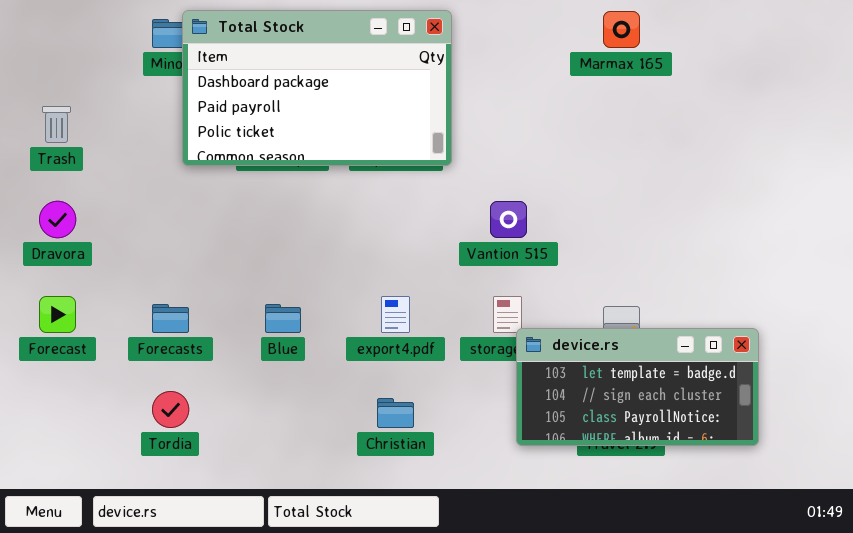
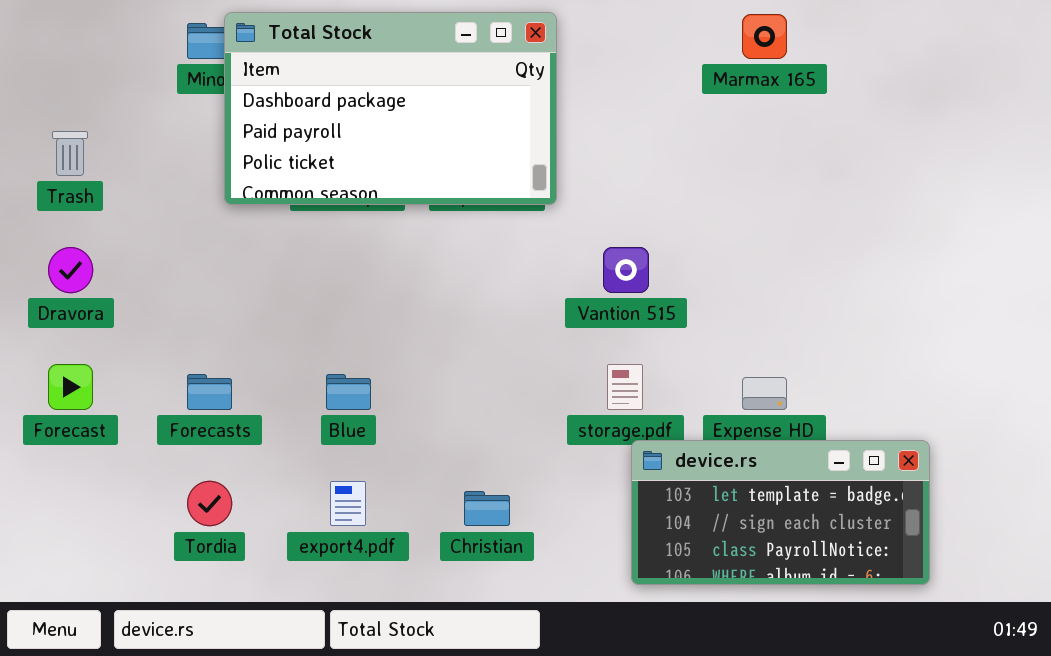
export4.pdf: [381,296,410,333] -> [330,481,366,526], moved
device.rs: [516,328,759,446] -> [631,440,930,585], moved

